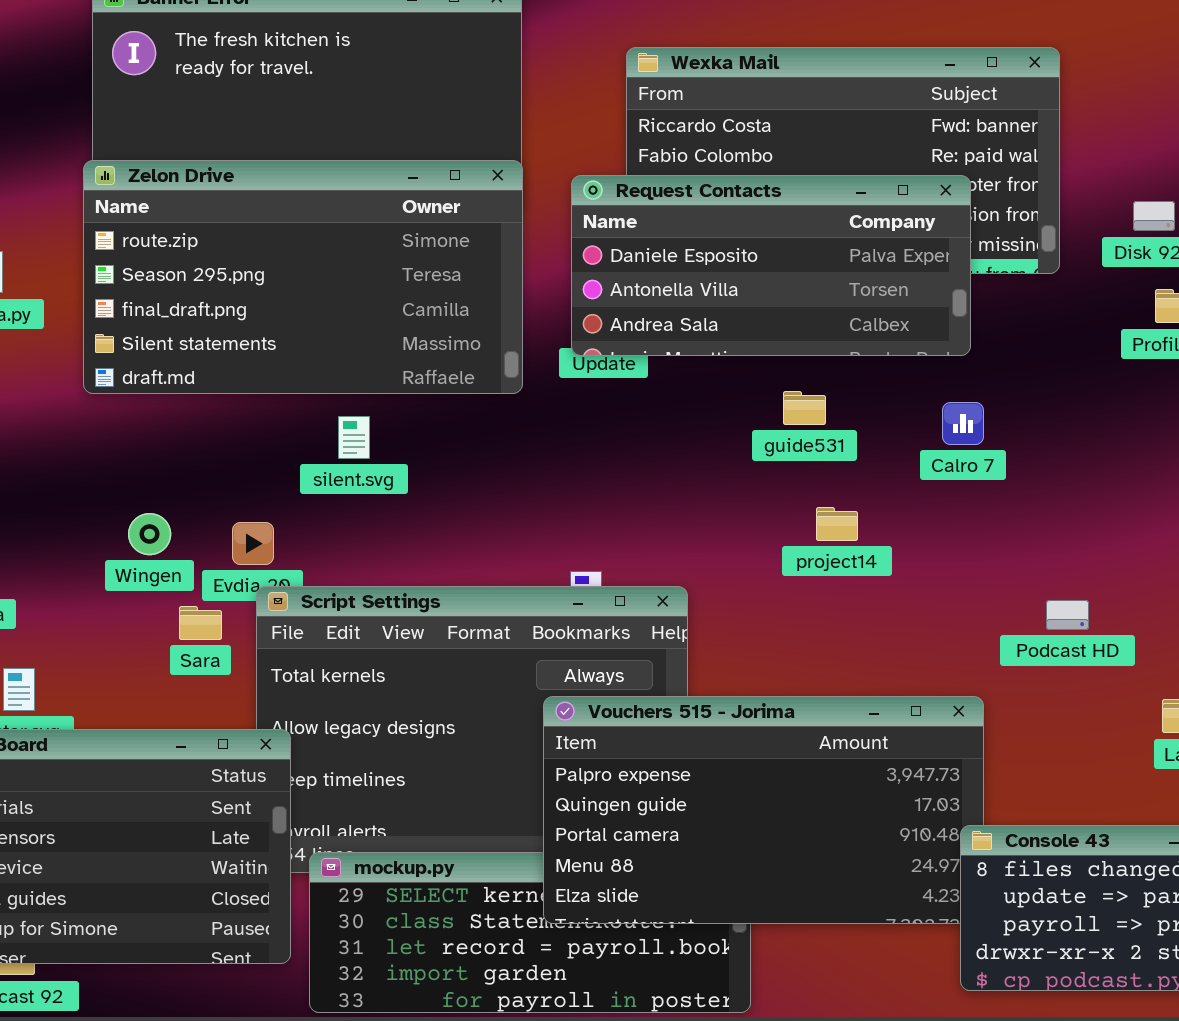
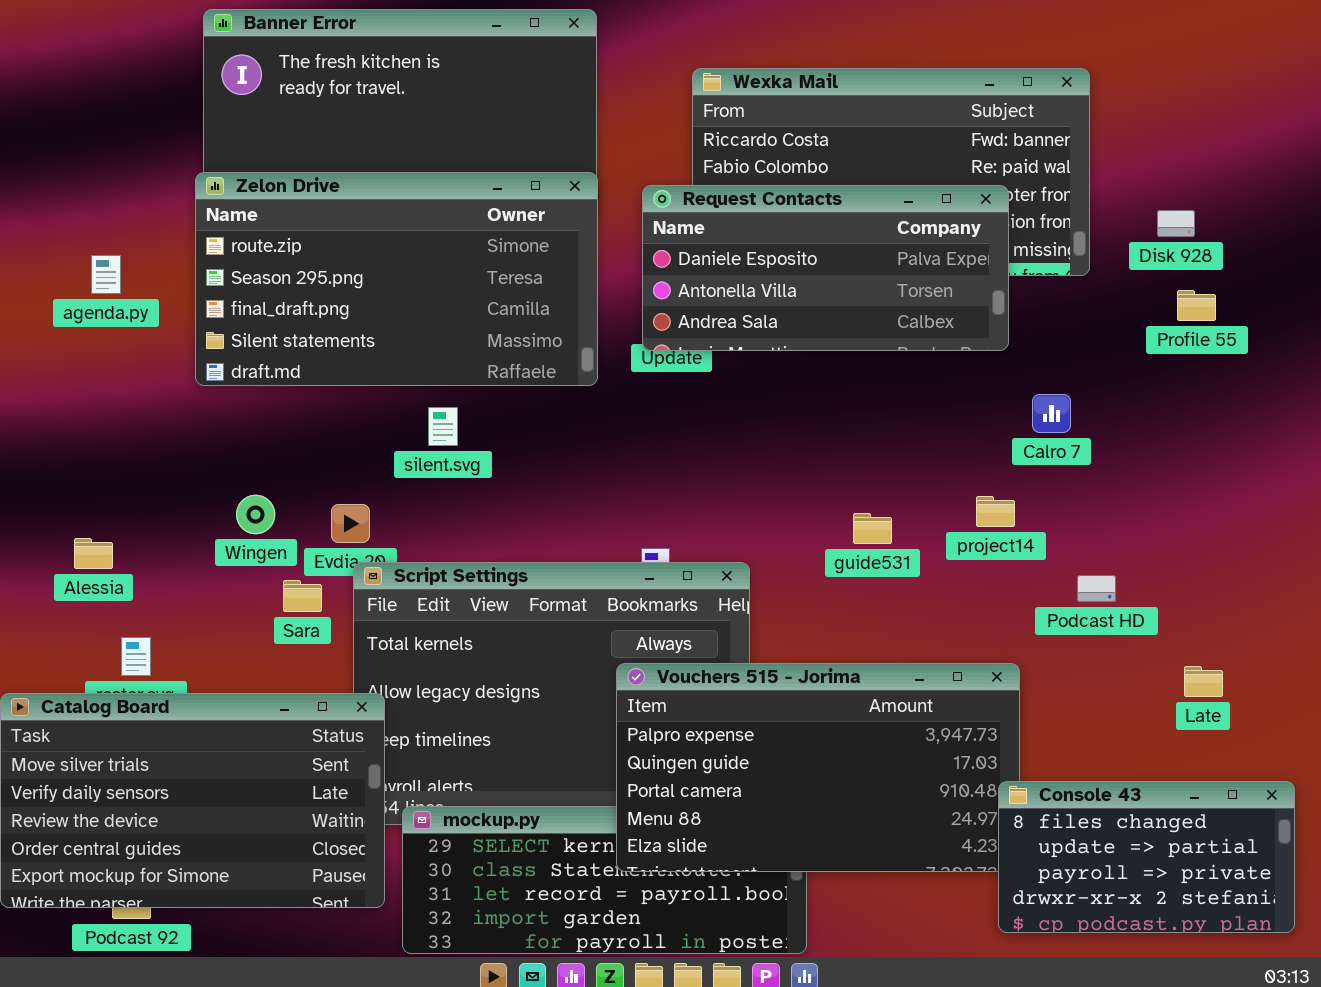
guide531: [783,391,826,425] -> [853,513,892,544], moved
Calro 7: [942,402,984,445] -> [1032,394,1071,433], moved
project14: [816,507,858,541] -> [976,496,1015,527], moved

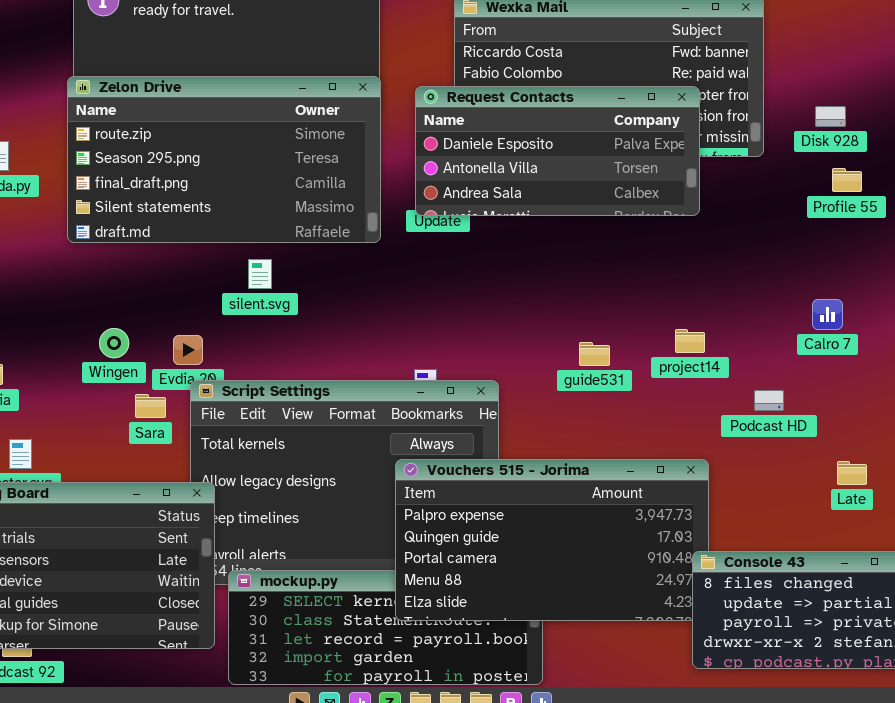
Calro 7: [1032,394,1071,433] -> [812,299,843,330], moved

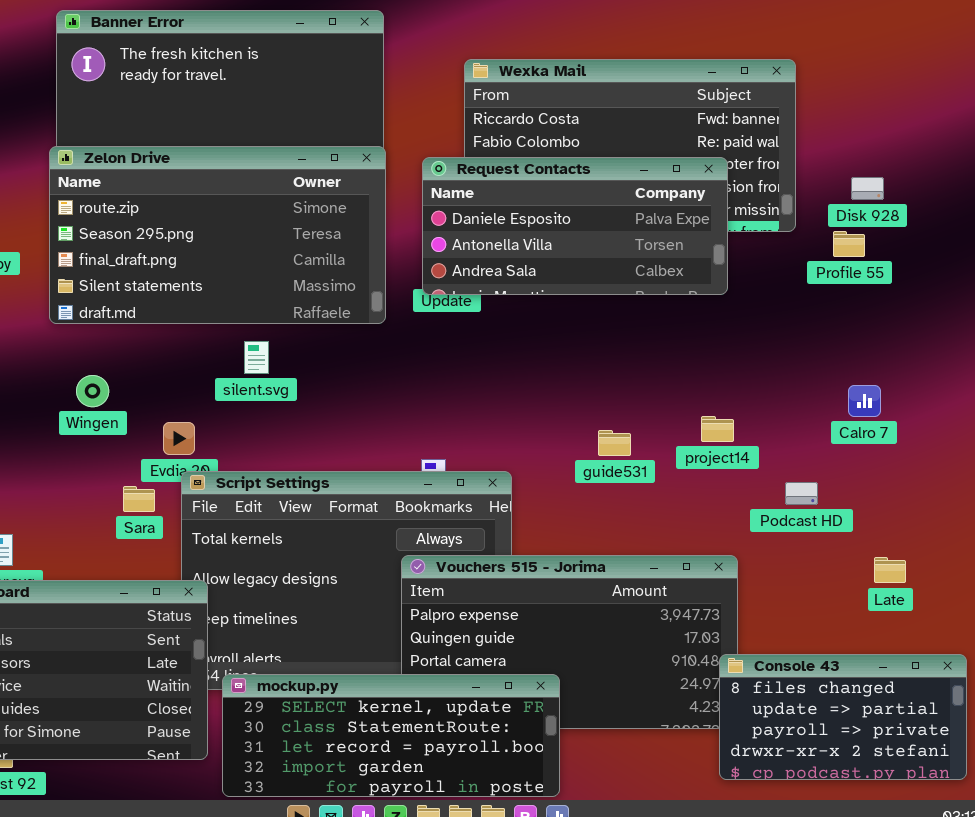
Profile 55: [832,168,862,192] -> [833,231,865,257], moved
Wingen: [99,328,129,358] -> [76,375,109,407], moved
mockup.py: [228,570,543,685] -> [222,674,560,797], raised

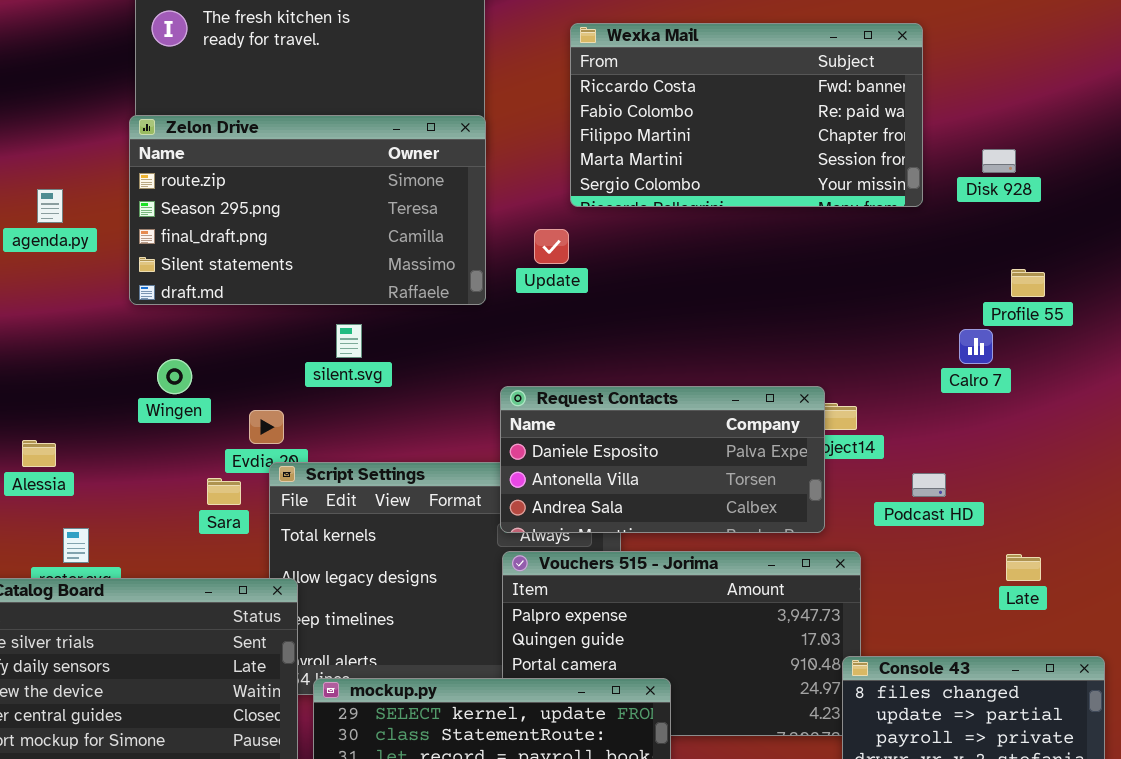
Request Contacts: [422,157,728,295] -> [500,386,825,533], moved
Profile 55: [833,231,865,257] -> [1011,269,1045,297], moved
Calro 7: [848,385,881,417] -> [959,329,993,364], moved

